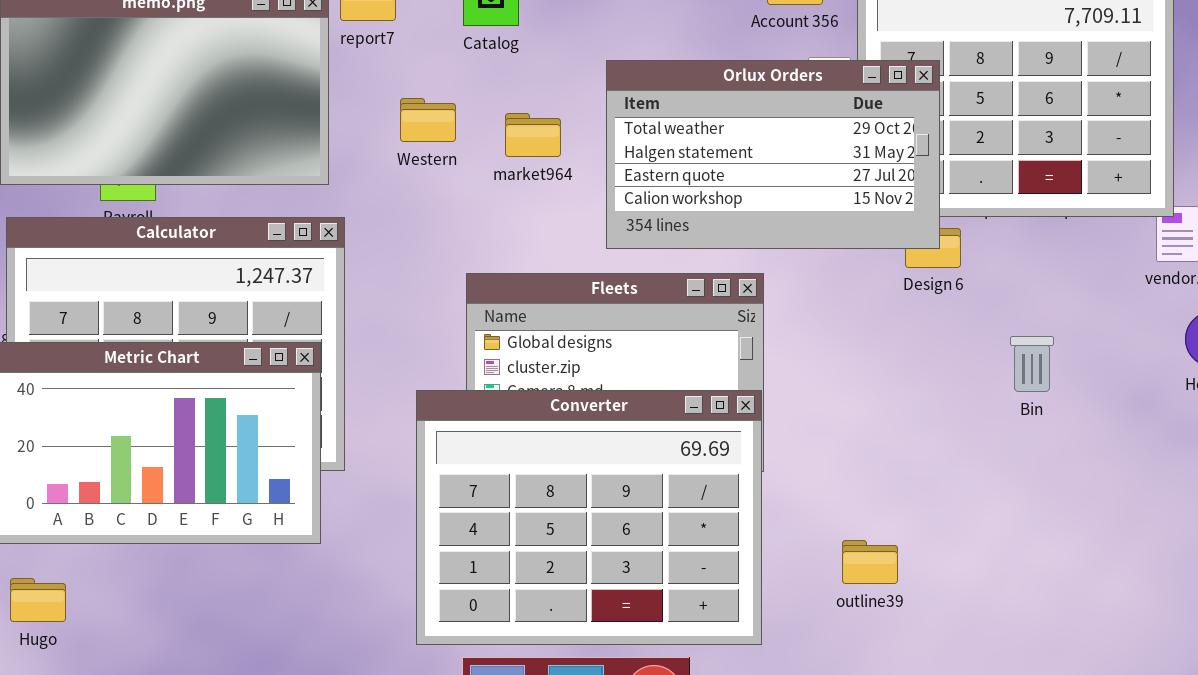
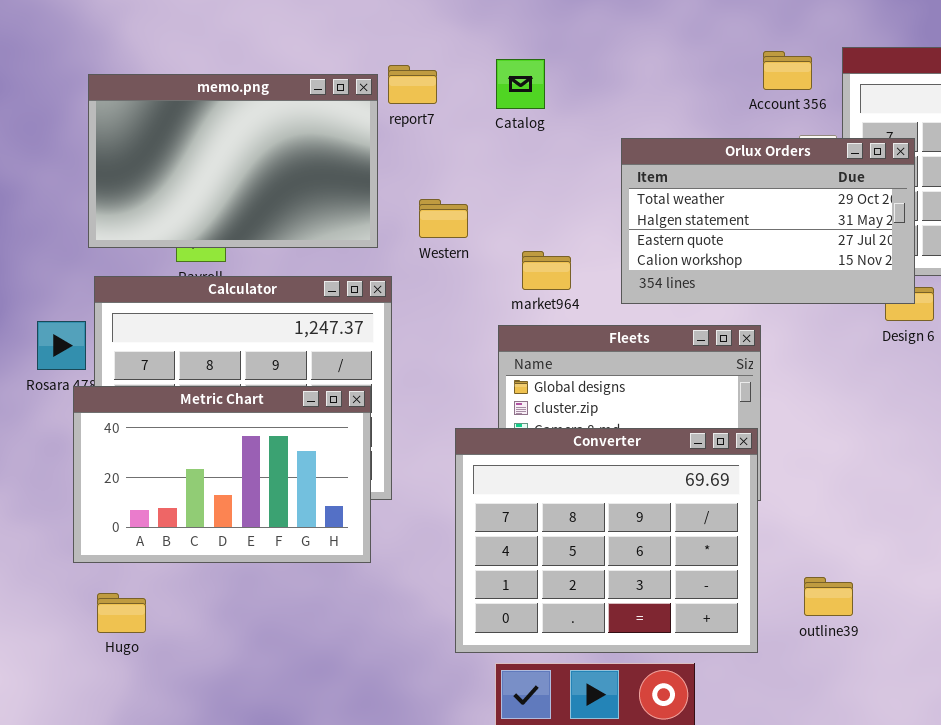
Western: [400,98,456,142] -> [419,199,468,238], moved
market964: [505,113,561,157] -> [522,251,571,290], moved
outline39: [842,540,898,584] -> [804,577,853,616], moved

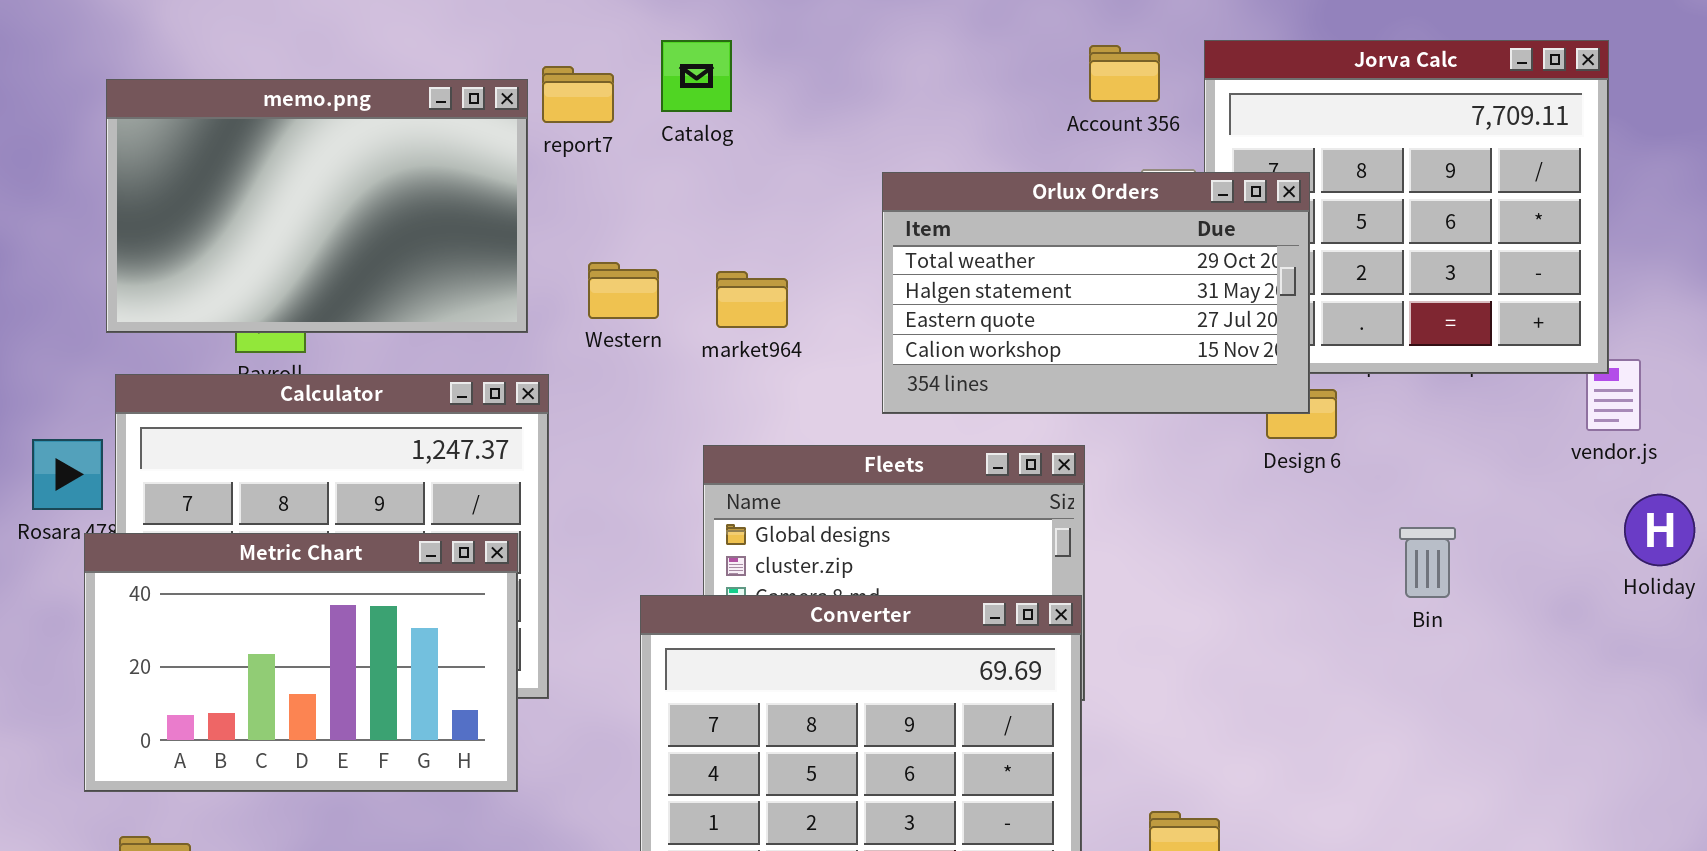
Catalog: [496,59,545,109] -> [661,40,732,112], moved
market964: [522,251,571,290] -> [716,271,788,328], moved

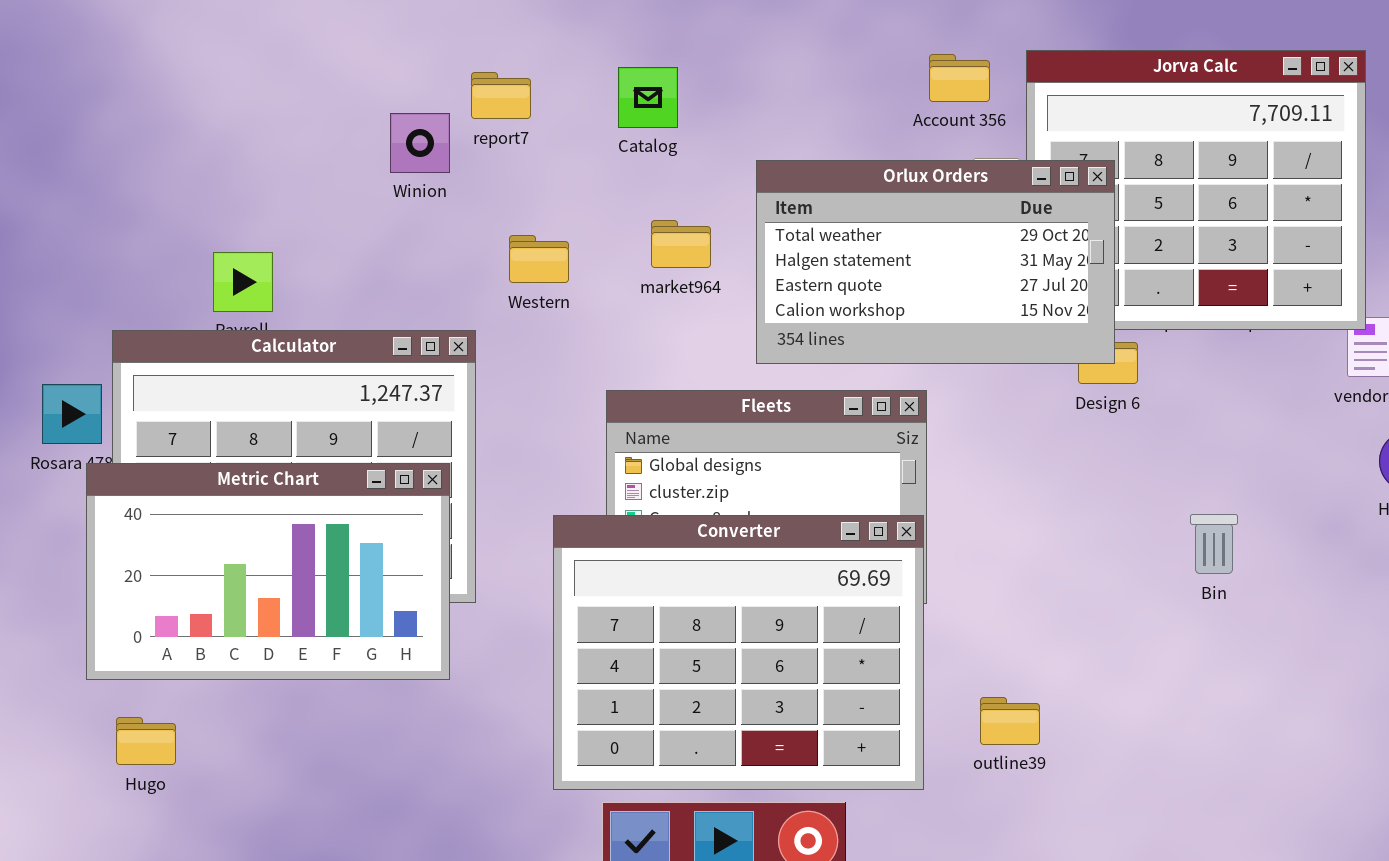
Catalog: [661,40,732,112] -> [618,67,678,128], moved
memo.png: [106,79,528,333] -> none, closed
market964: [716,271,788,328] -> [651,220,711,268], moved
Bin: [1399,527,1456,598] -> [1190,514,1238,574], moved

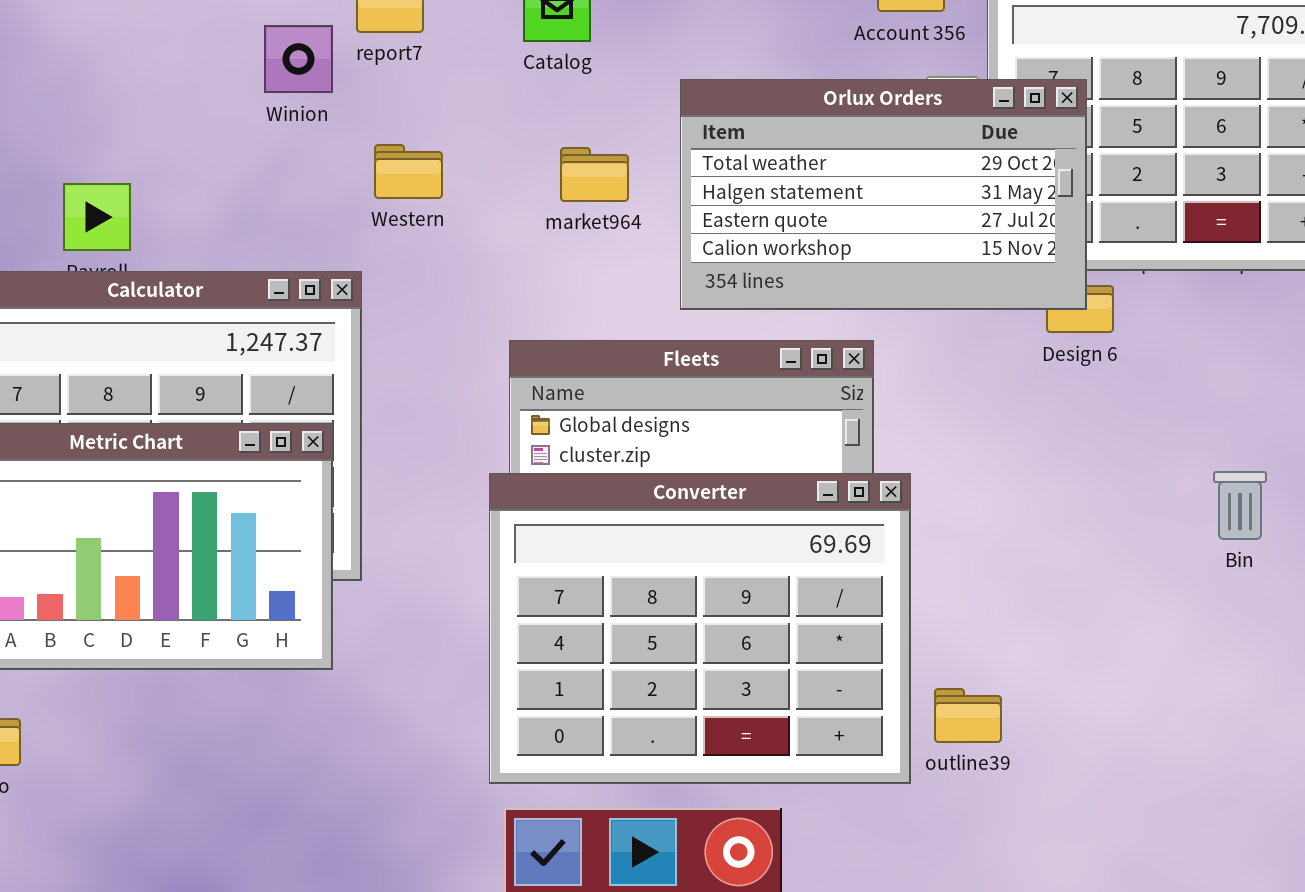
Western: [509,235,569,283] -> [374,144,443,199], moved
Bin: [1190,514,1238,574] -> [1213,471,1267,540], moved
Converter: [553,515,924,790] -> [489,473,911,784], moved

